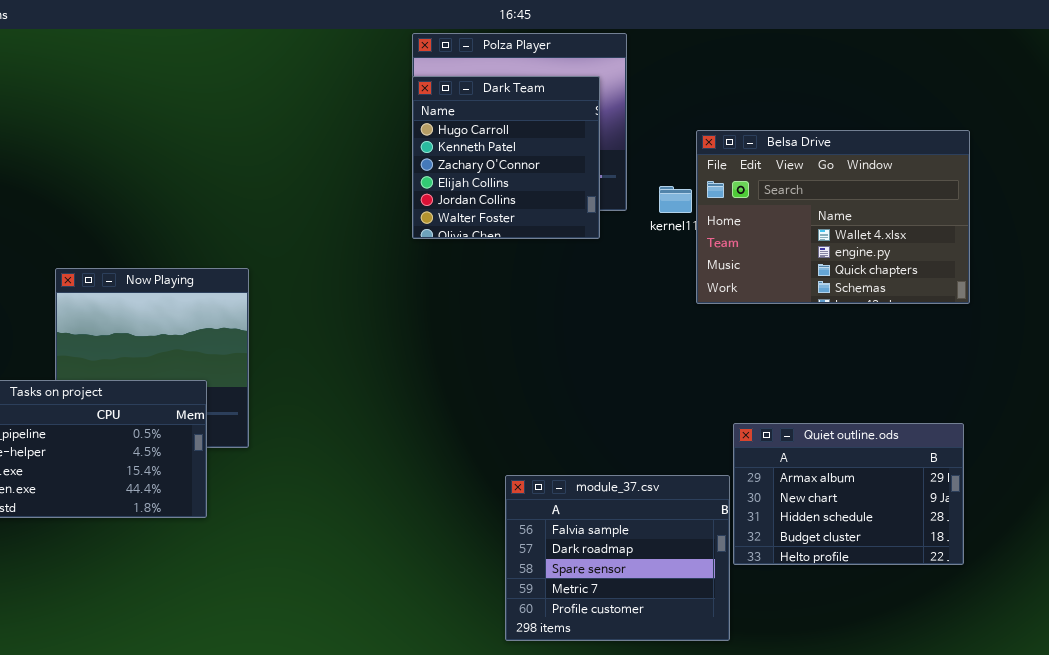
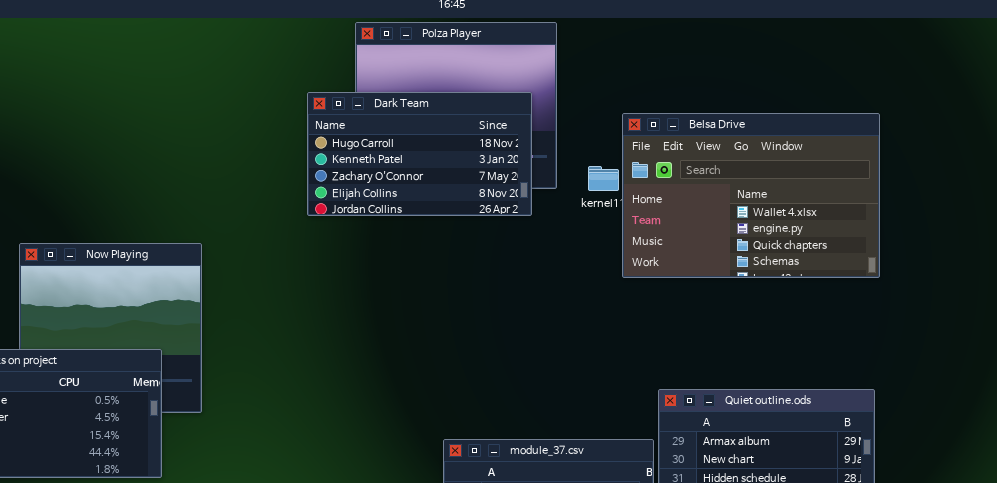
Dark Team: [412,76,600,239] -> [307,92,532,216], resized

